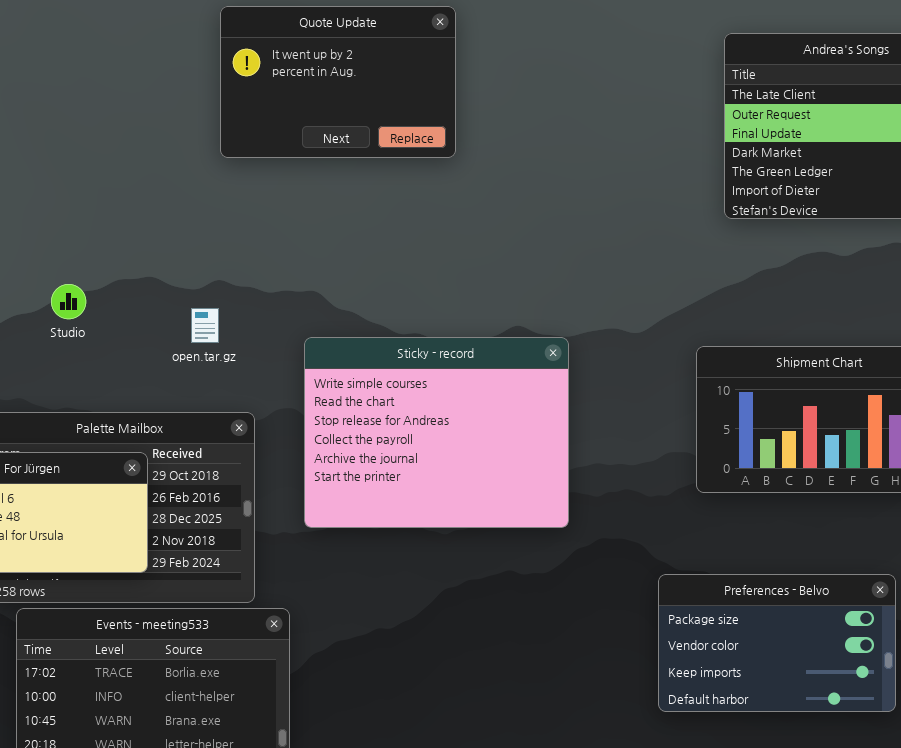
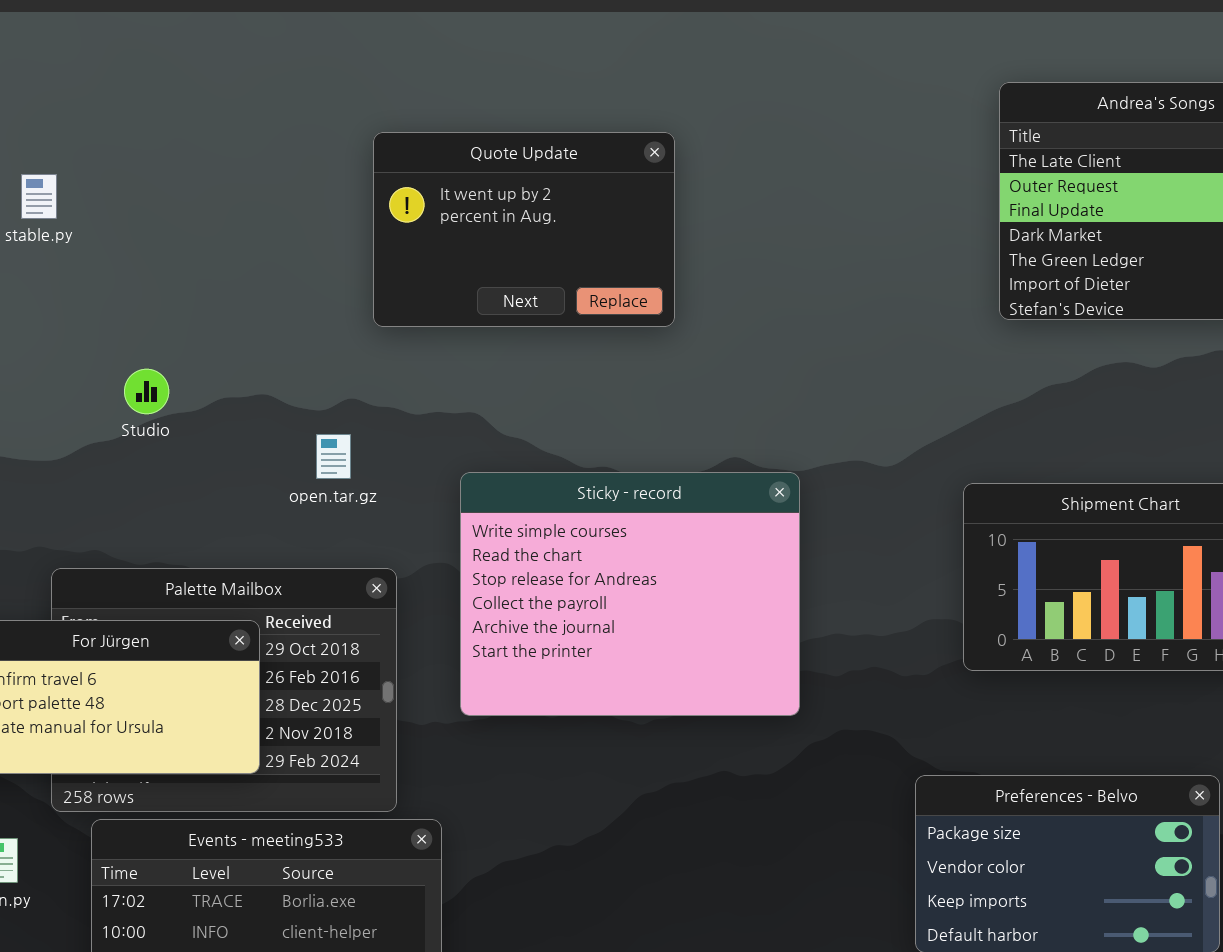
Quote Update: [220,6,456,158] -> [373,132,675,327], moved
Studio: [51,284,86,319] -> [124,369,169,414], moved

